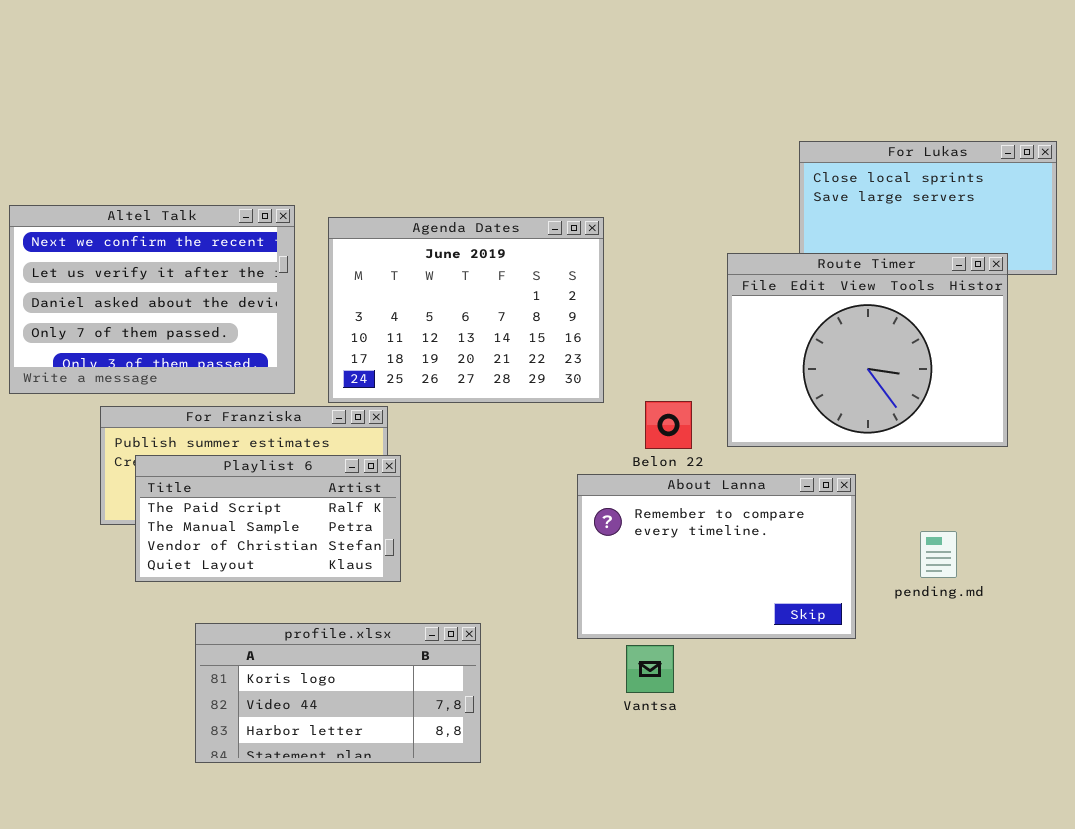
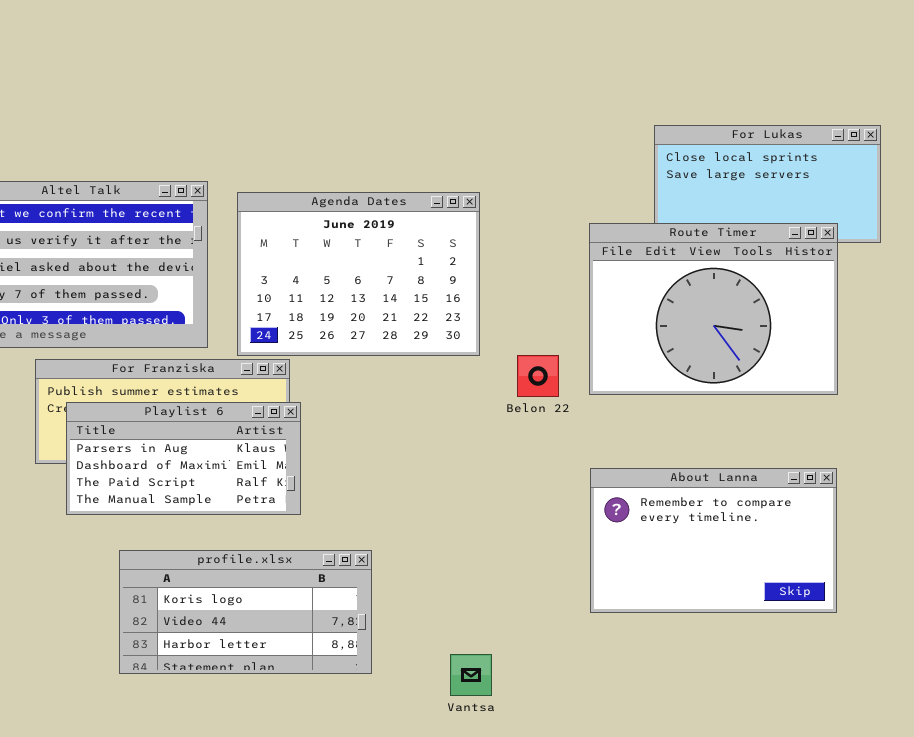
Playlist 6: [135,455,401,582] -> [66,402,301,515], scrolled up 2 rows
About Lanna: [577,474,856,639] -> [590,468,837,613], moved
Vantsa: [626,645,674,693] -> [450,654,492,696], moved

